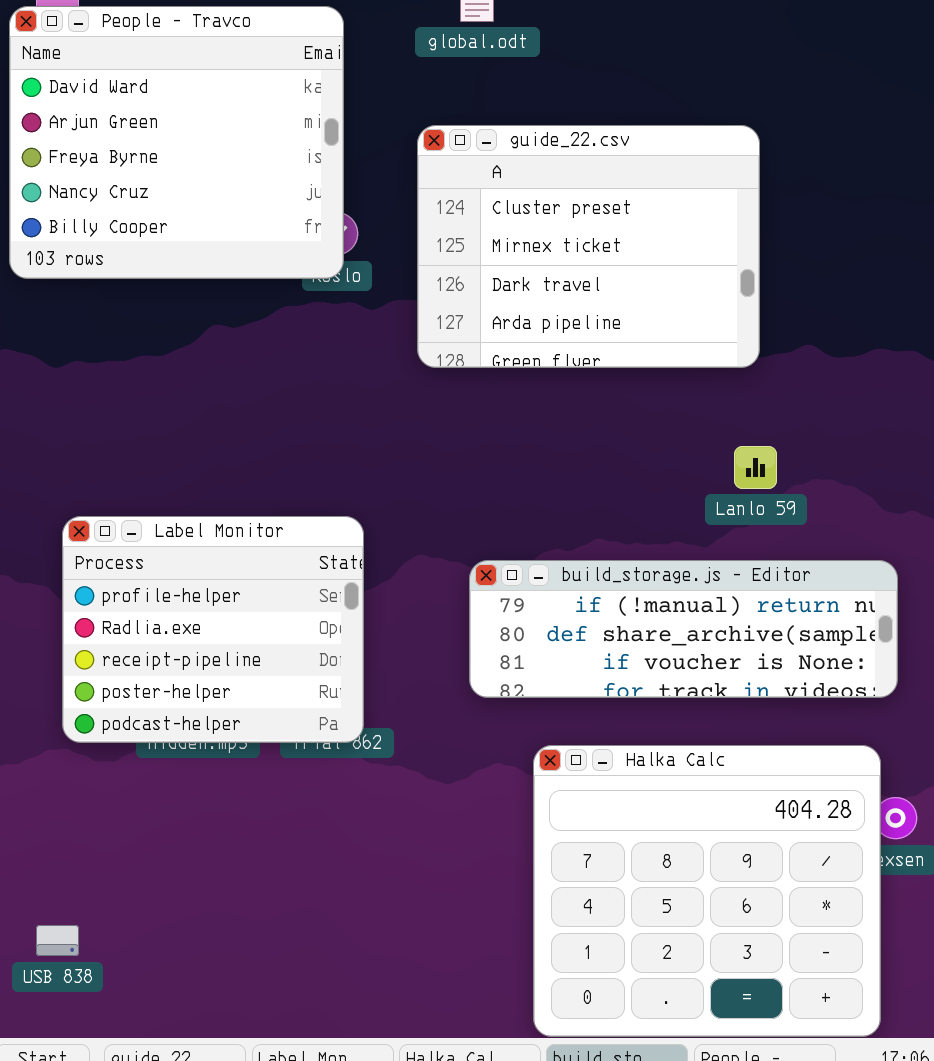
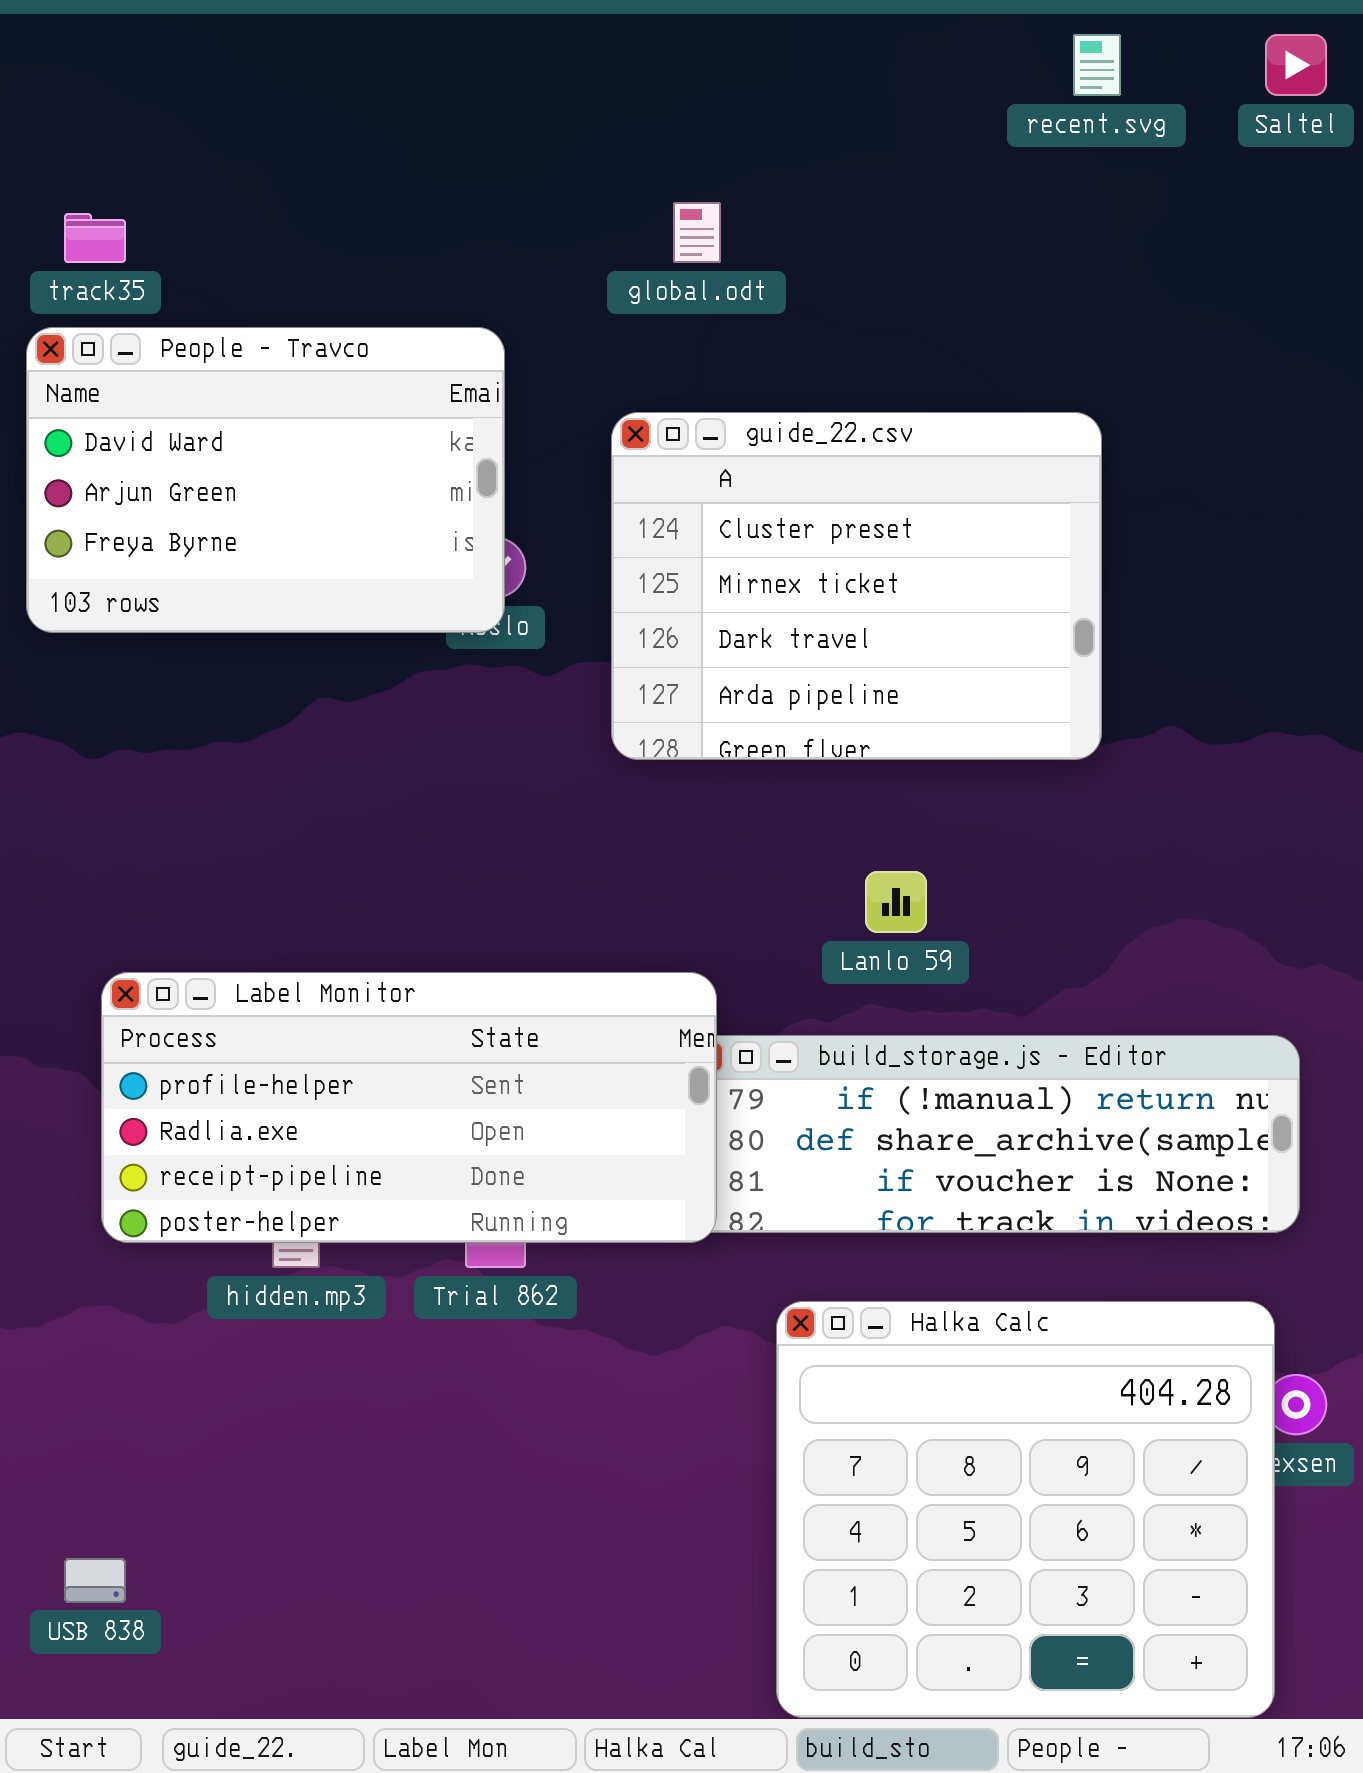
People - Travco: [9,6,344,279] -> [26,327,505,633], resized
Lanlo 59: [734,446,777,489] -> [865,871,927,933], moved
Label Monitor: [62,516,364,743] -> [101,972,717,1243], resized

